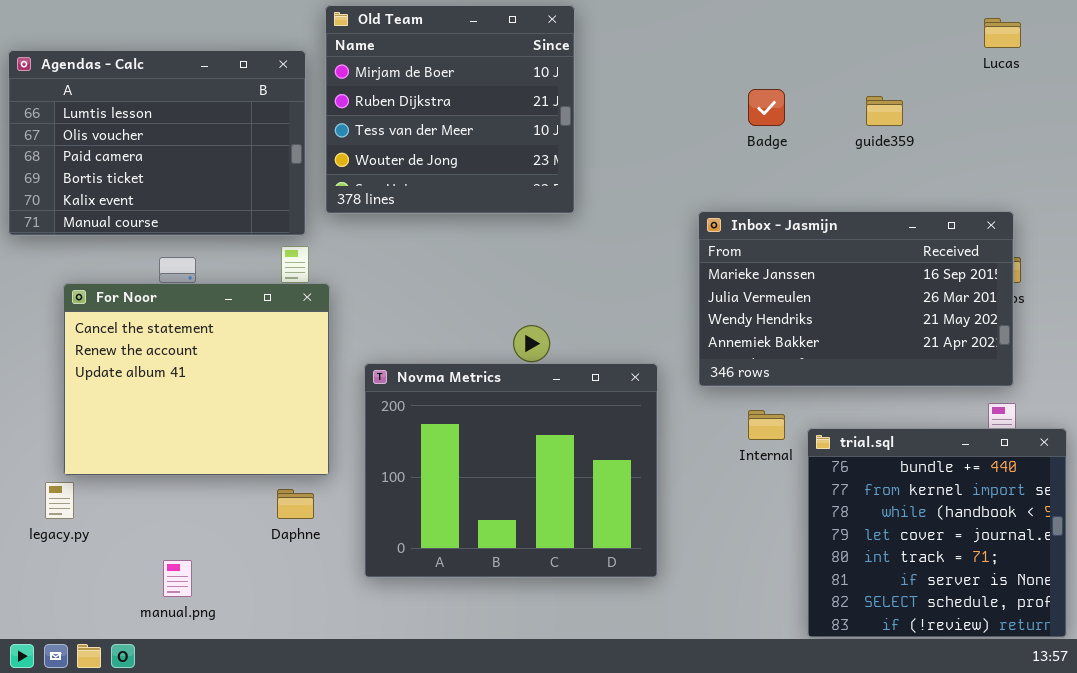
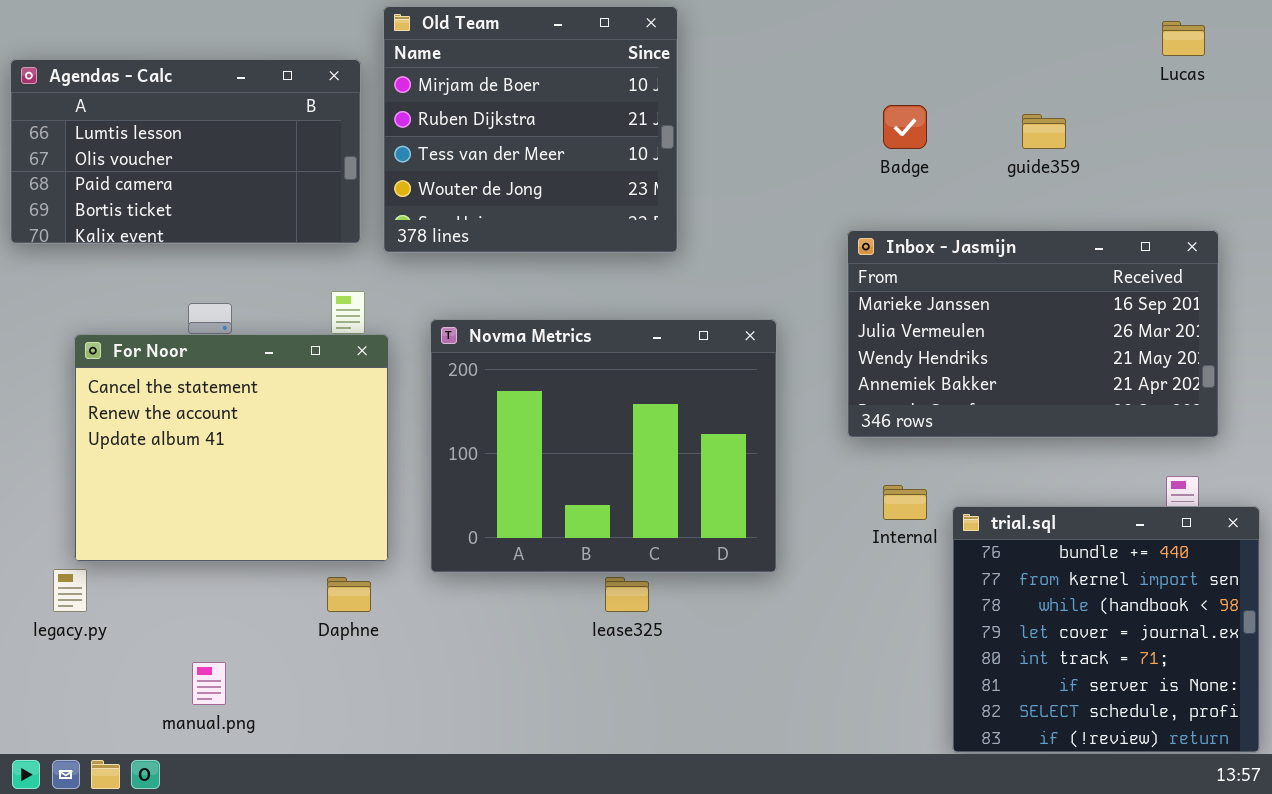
Agendas - Calc: [8,50,306,236] -> [10,59,361,244], resized
Inbox - Jasmijn: [698,211,1014,387] -> [847,230,1219,438], moved
Novma Metrics: [364,363,658,578] -> [430,319,777,573], moved

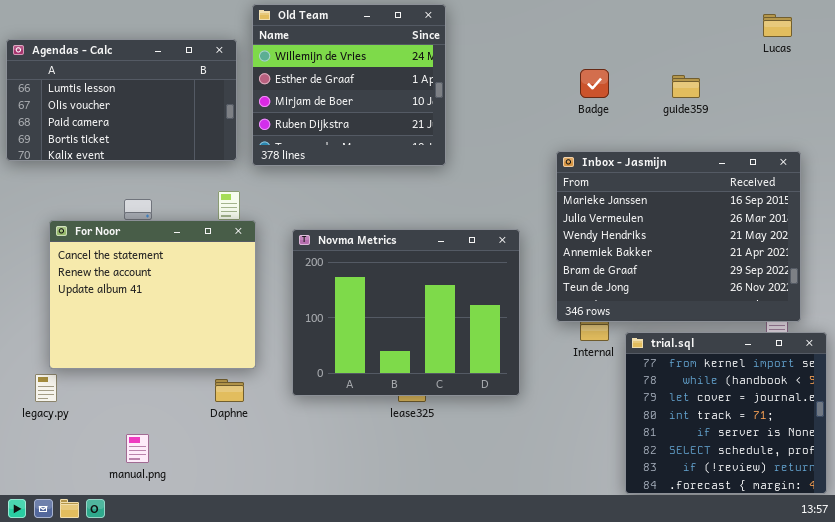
Old Team: [383,6,678,253] -> [252,4,446,166], scrolled up 2 rows
Inbox - Jasmijn: [847,230,1219,438] -> [556,151,801,322], resized
Novma Metrics: [430,319,777,573] -> [292,229,520,396], moved
trial.sql: [952,506,1260,753] -> [625,332,827,494], scrolled down 1 row

